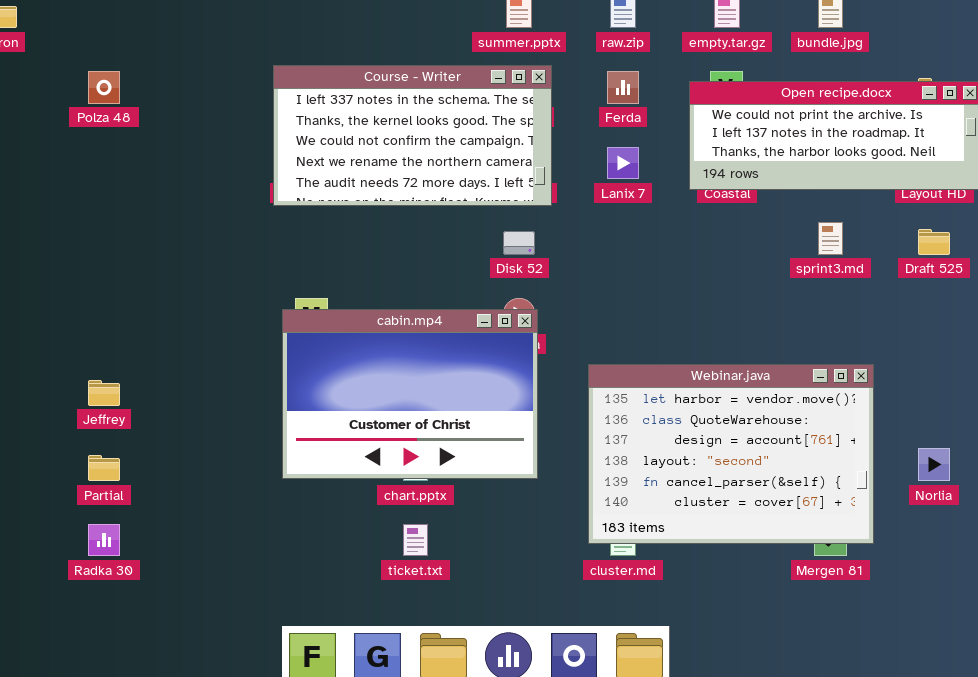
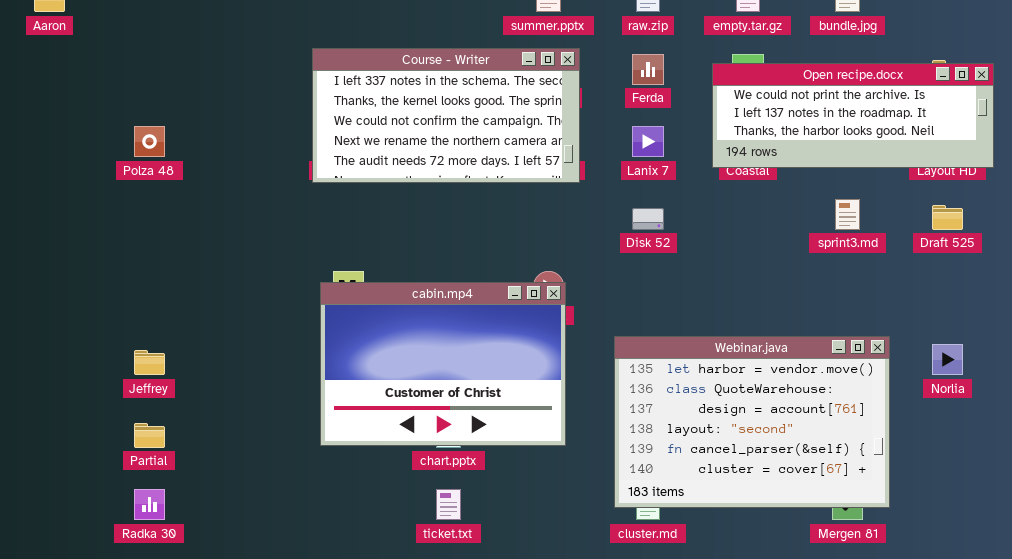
Polza 48: [88,71,120,104] -> [134,126,165,157], moved
Disk 52: [503,231,535,255] -> [632,208,664,230], moved
Norlia: [918,448,950,481] -> [932,344,963,375], moved

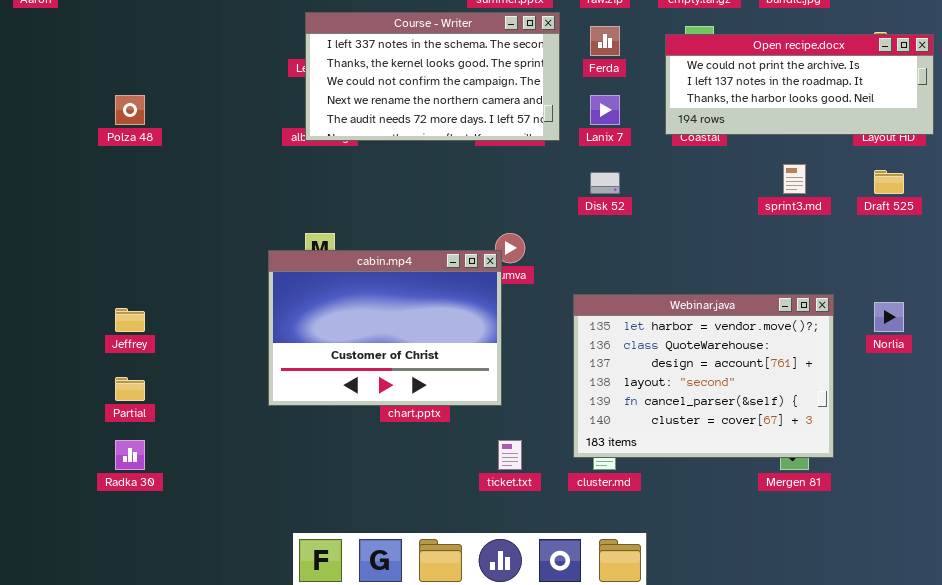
Course - Writer: [312,48,580,183] -> [305,12,560,141], moved
cabin.mp4: [320,282,566,446] -> [268,250,502,406], moved
ticket.txt: [436,489,461,520] -> [498,440,522,470], moved

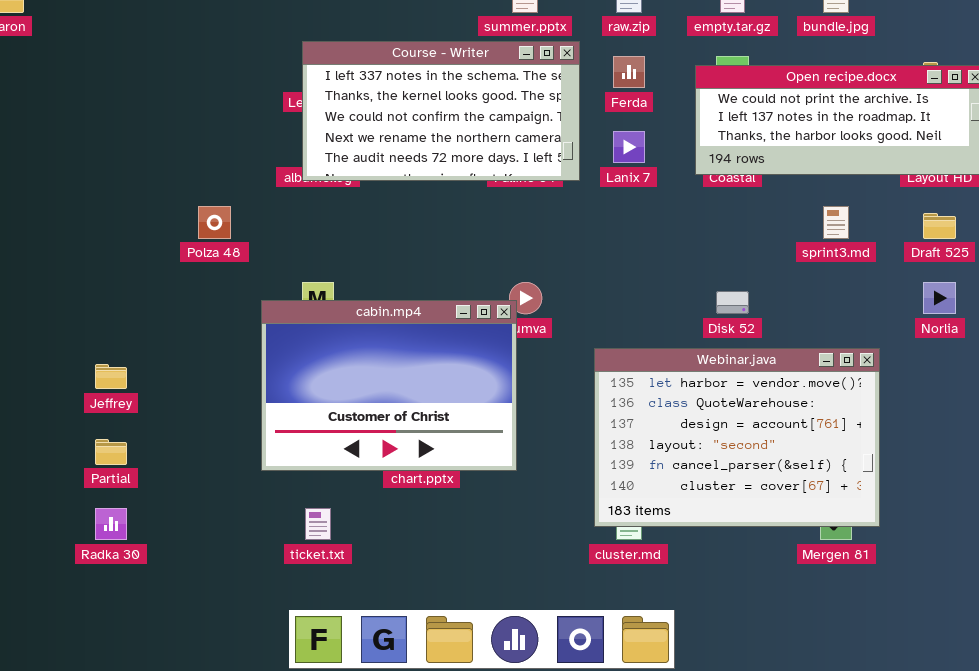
Polza 48: [115,95,145,125] -> [198,206,231,239], moved
Disk 52: [590,172,620,194] -> [716,291,749,314], moved
Norlia: [874,302,904,332] -> [923,282,956,314], moved
ticket.txt: [498,440,522,470] -> [305,508,331,540], moved

